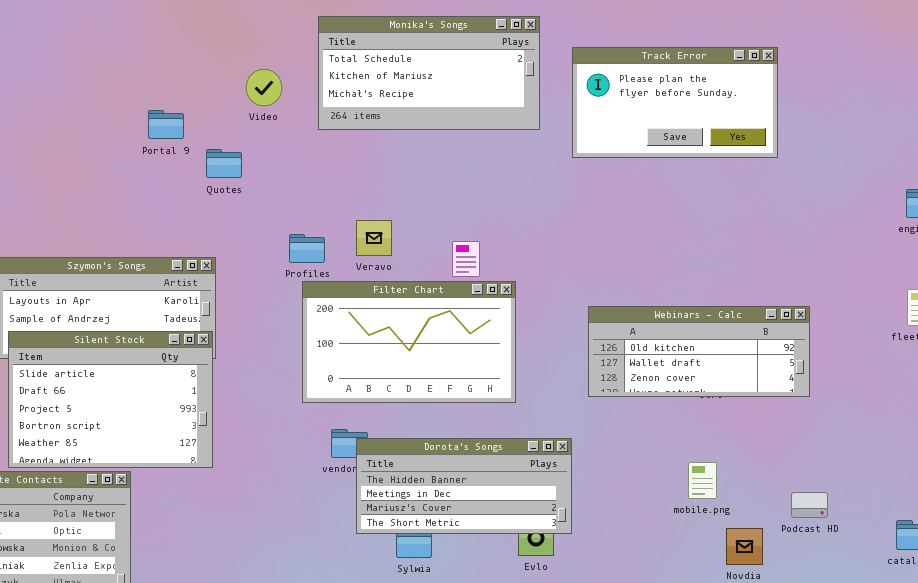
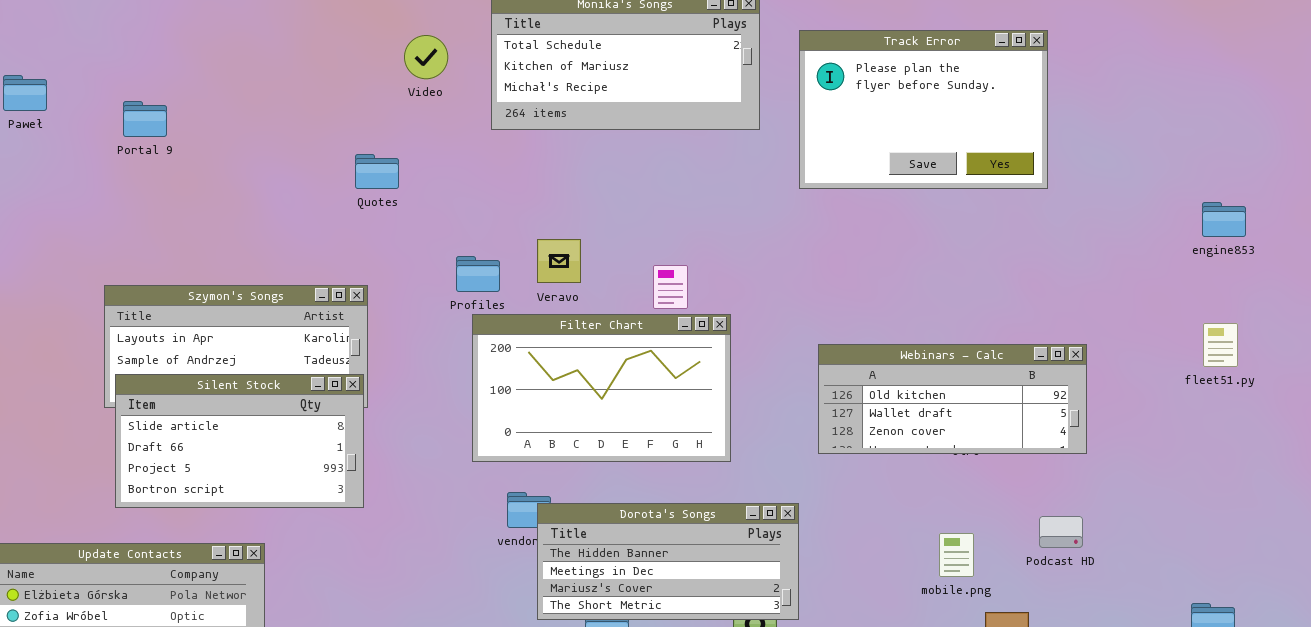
Track Error: [572,47,778,158] -> [799,30,1048,189], resized
Video: [246,69,282,106] -> [404,35,448,79], moved
Portal 9: [148,110,184,139] -> [123,101,167,137], moved
Silent Stock: [8,331,213,468] -> [115,374,364,508], resized
Podcast HD: [791,492,828,518] -> [1039,516,1083,548], moved

